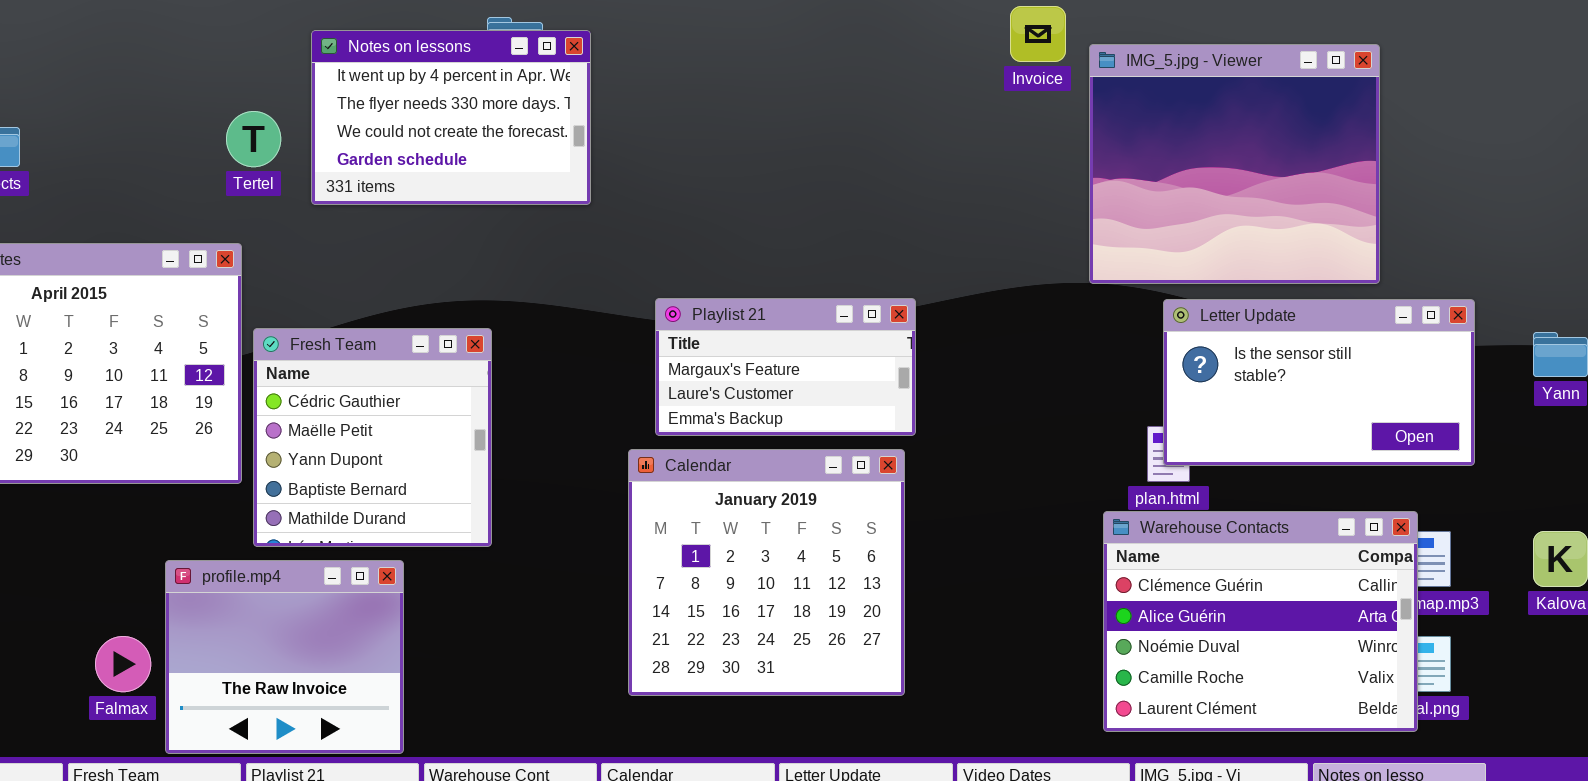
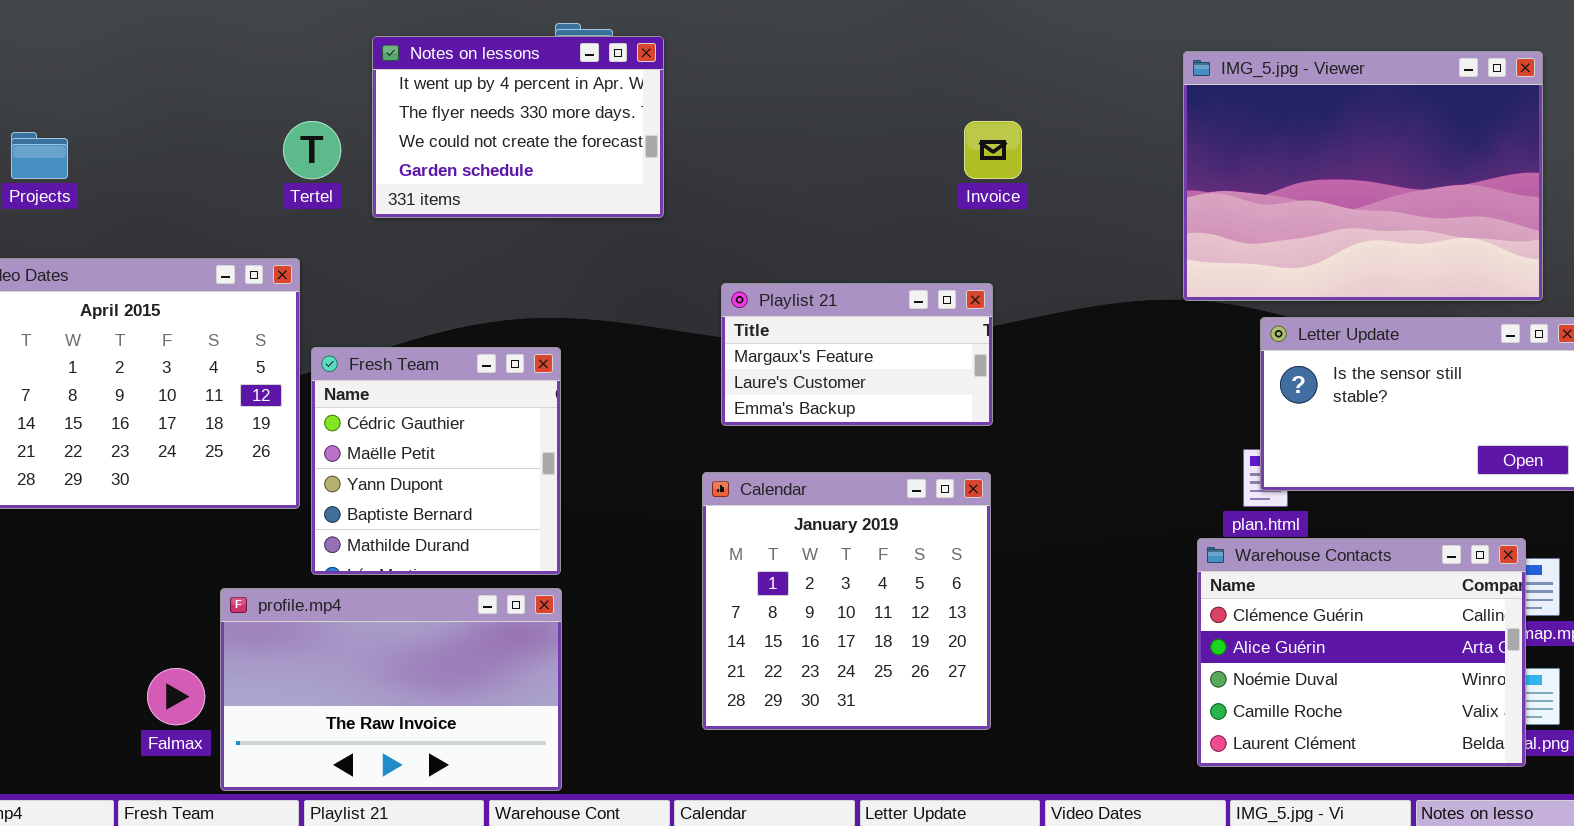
Invoice: [1010,6,1066,62] -> [964,121,1022,179], moved
IMG_5.jpg - Viewer: [1089,44,1380,284] -> [1183,51,1543,301], resized
Playlist 21: [655,298,916,436] -> [721,283,993,426], moved
profile.mp4: [165,560,404,754] -> [220,588,562,791], resized

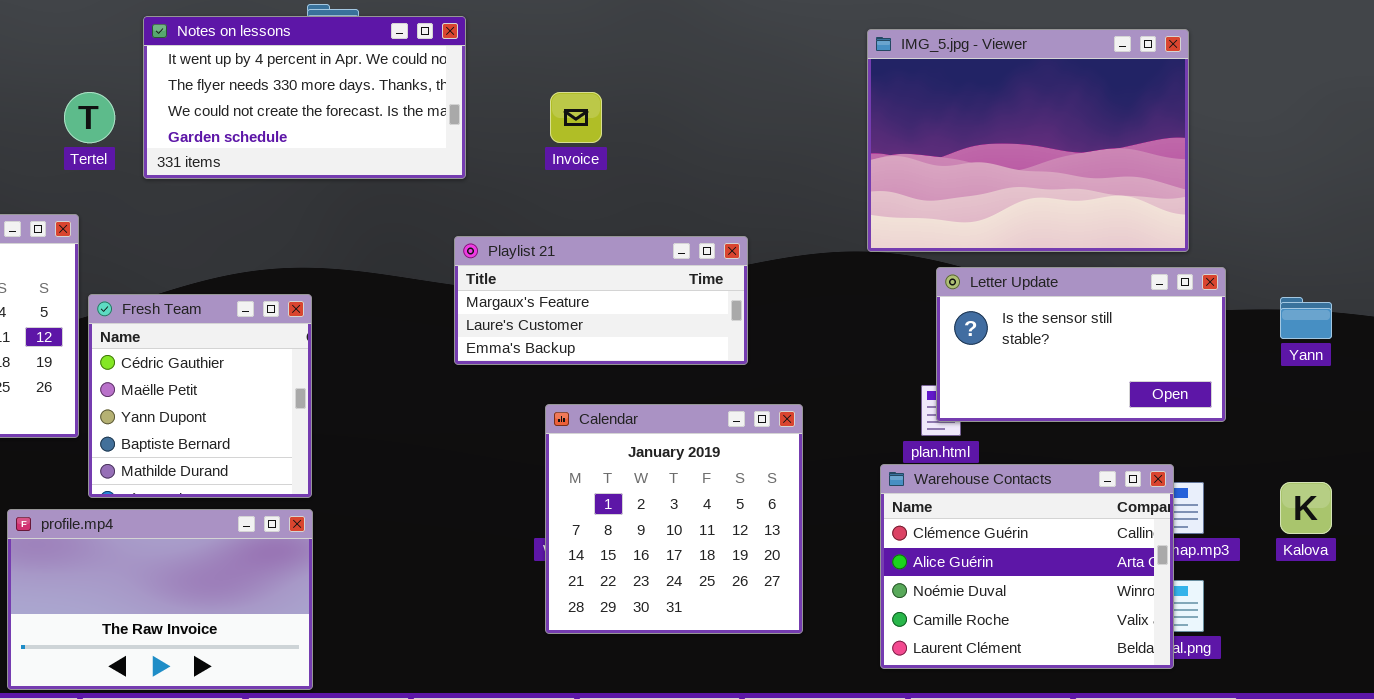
Notes on lessons: [372,36,664,218] -> [143,16,466,179], resized
Invoice: [964,121,1022,179] -> [550,92,602,143], moved
Playlist 21: [721,283,993,426] -> [454,236,748,365], resized
Calendar: [702,472,991,730] -> [545,404,803,634], moved

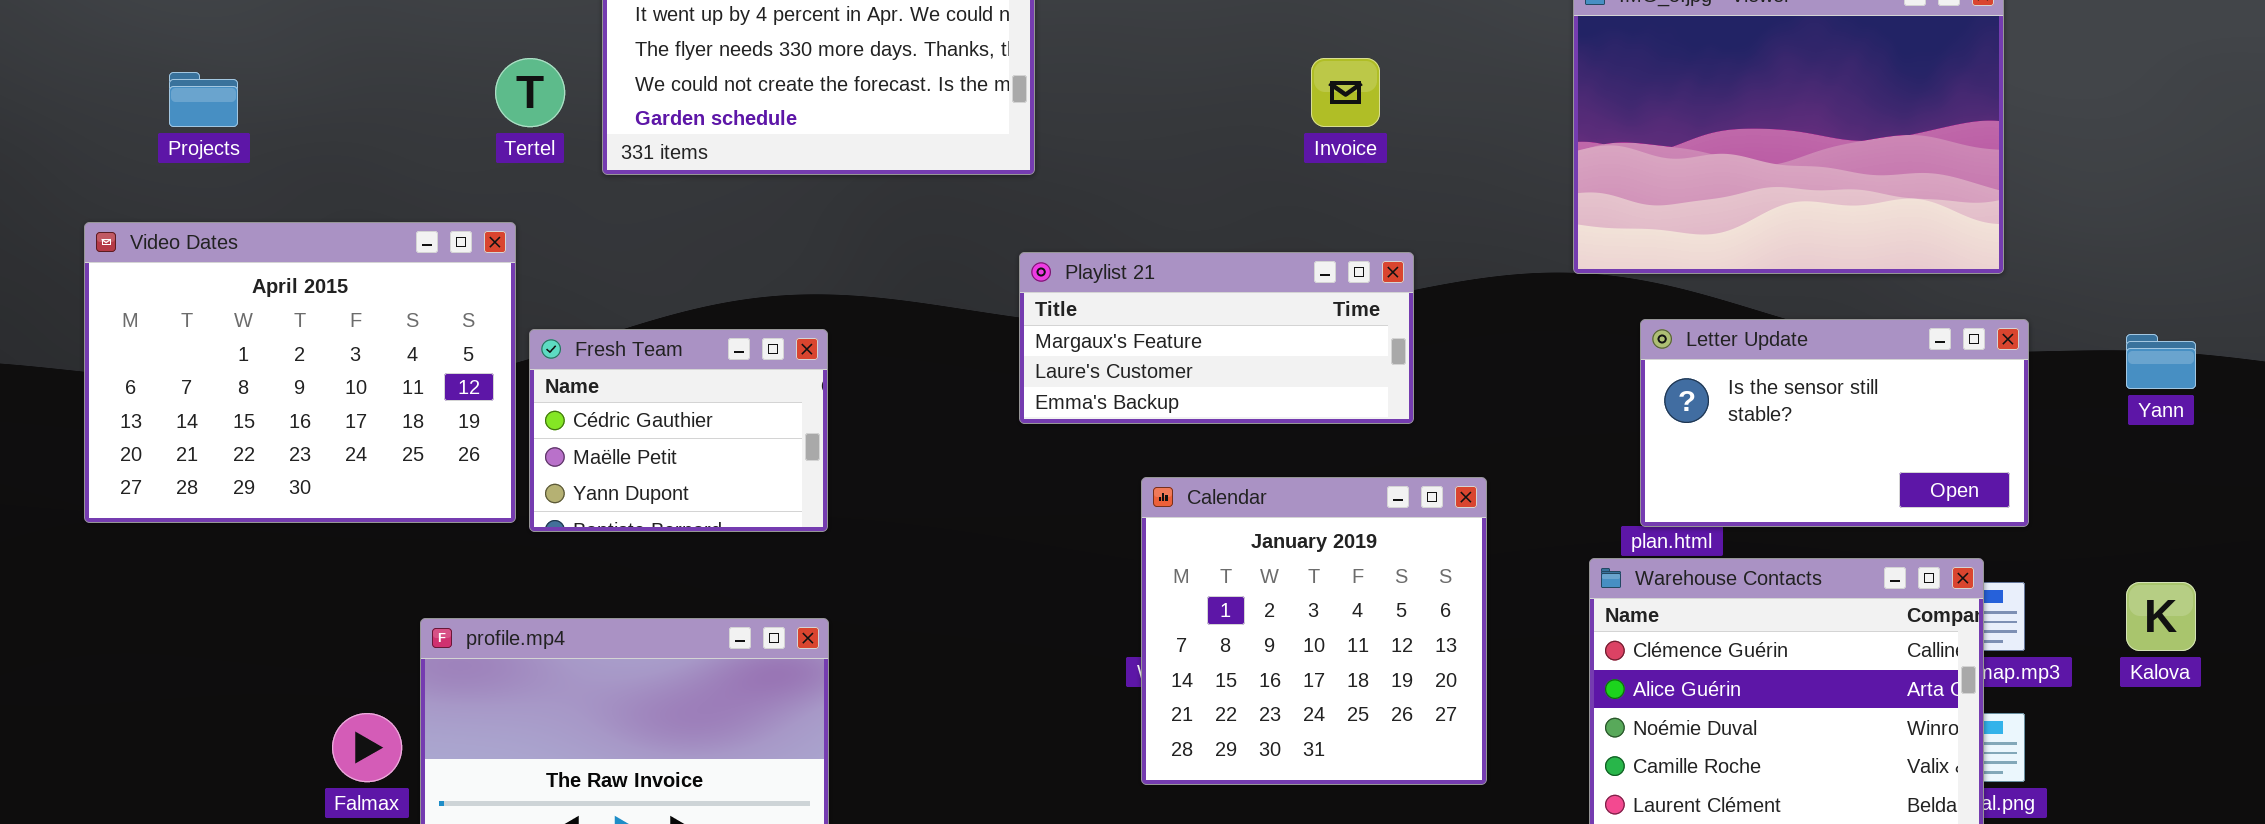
Invoice: [550,92,602,143] -> [1311,58,1380,127], moved
Letter Update: [936,267,1226,422] -> [1640,319,2029,527], moved
Fresh Team: [88,294,312,498] -> [529,329,828,532], resized

